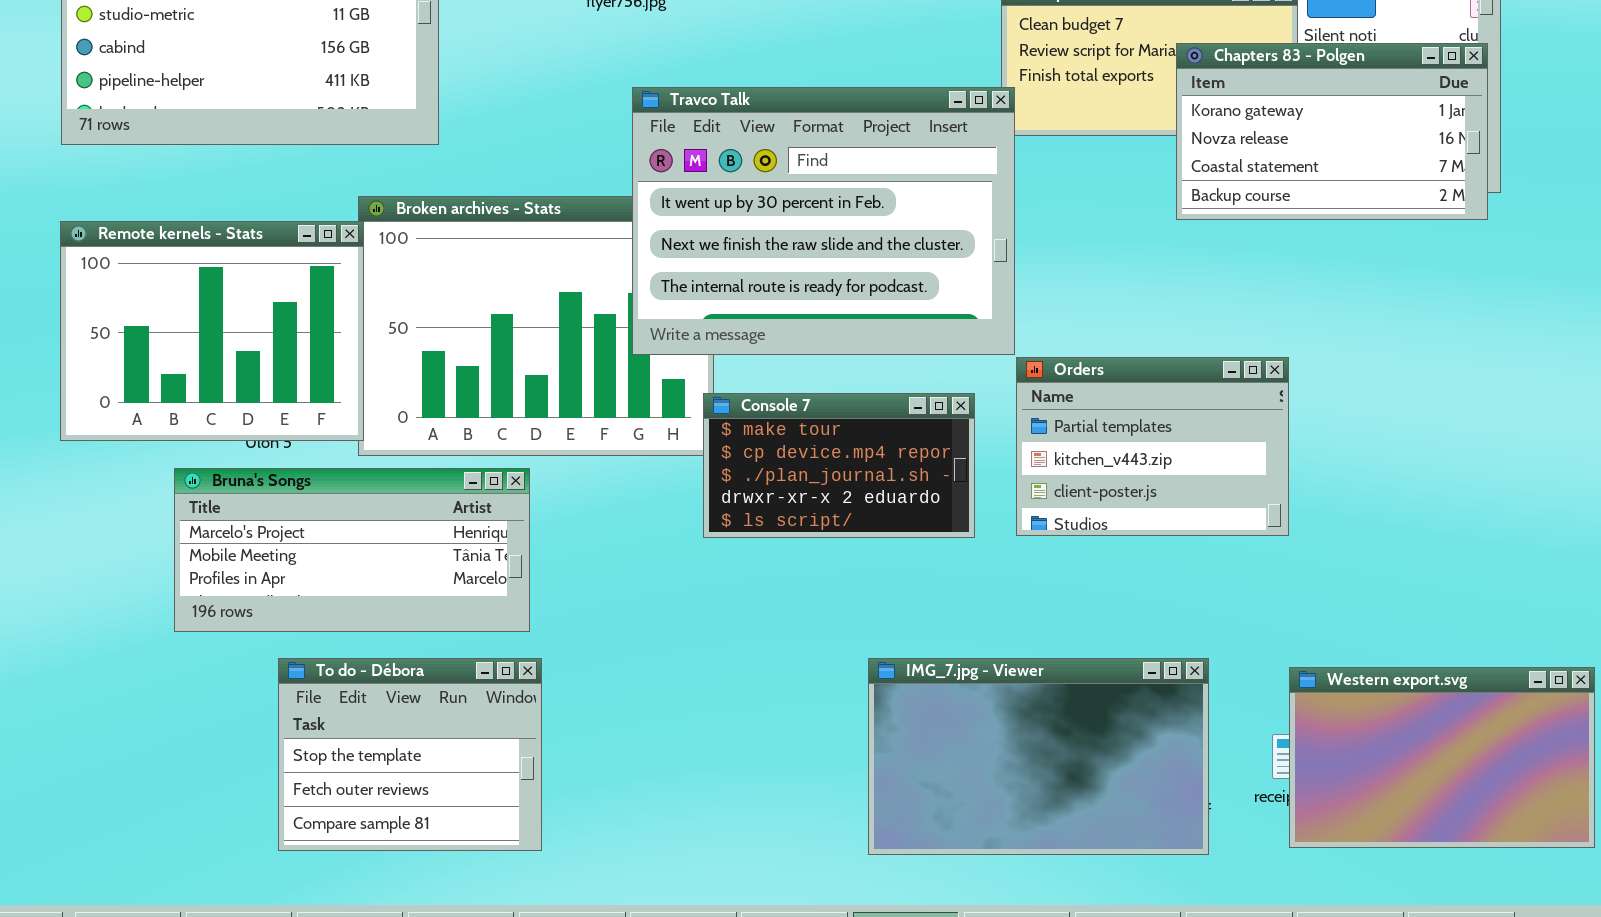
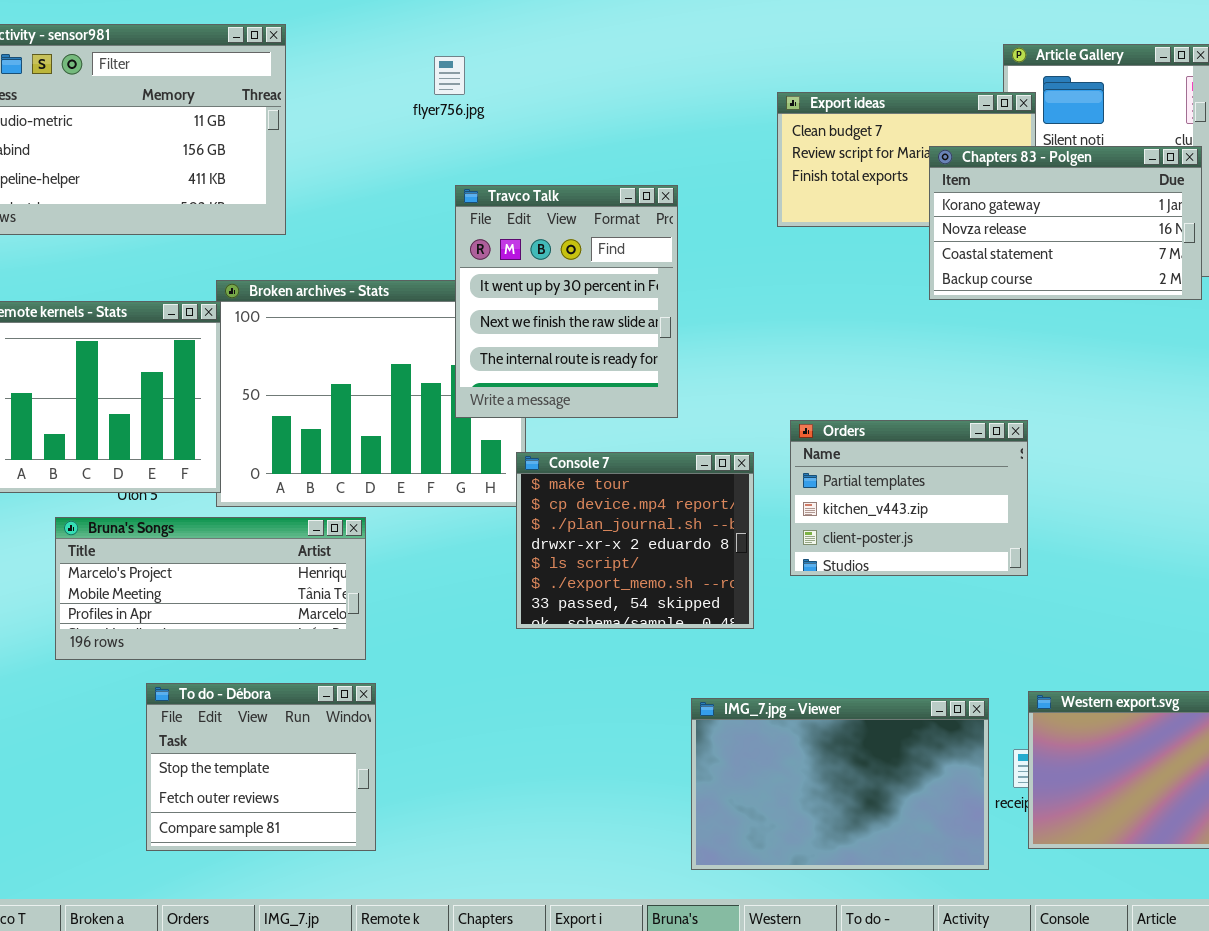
Travco Talk: [632,87,1015,355] -> [455,185,678,418], resized
Console 7: [703,393,975,538] -> [516,452,754,629], resized
IMG_7.jpg - Viewer: [868,658,1209,855] -> [691,698,989,870], moved

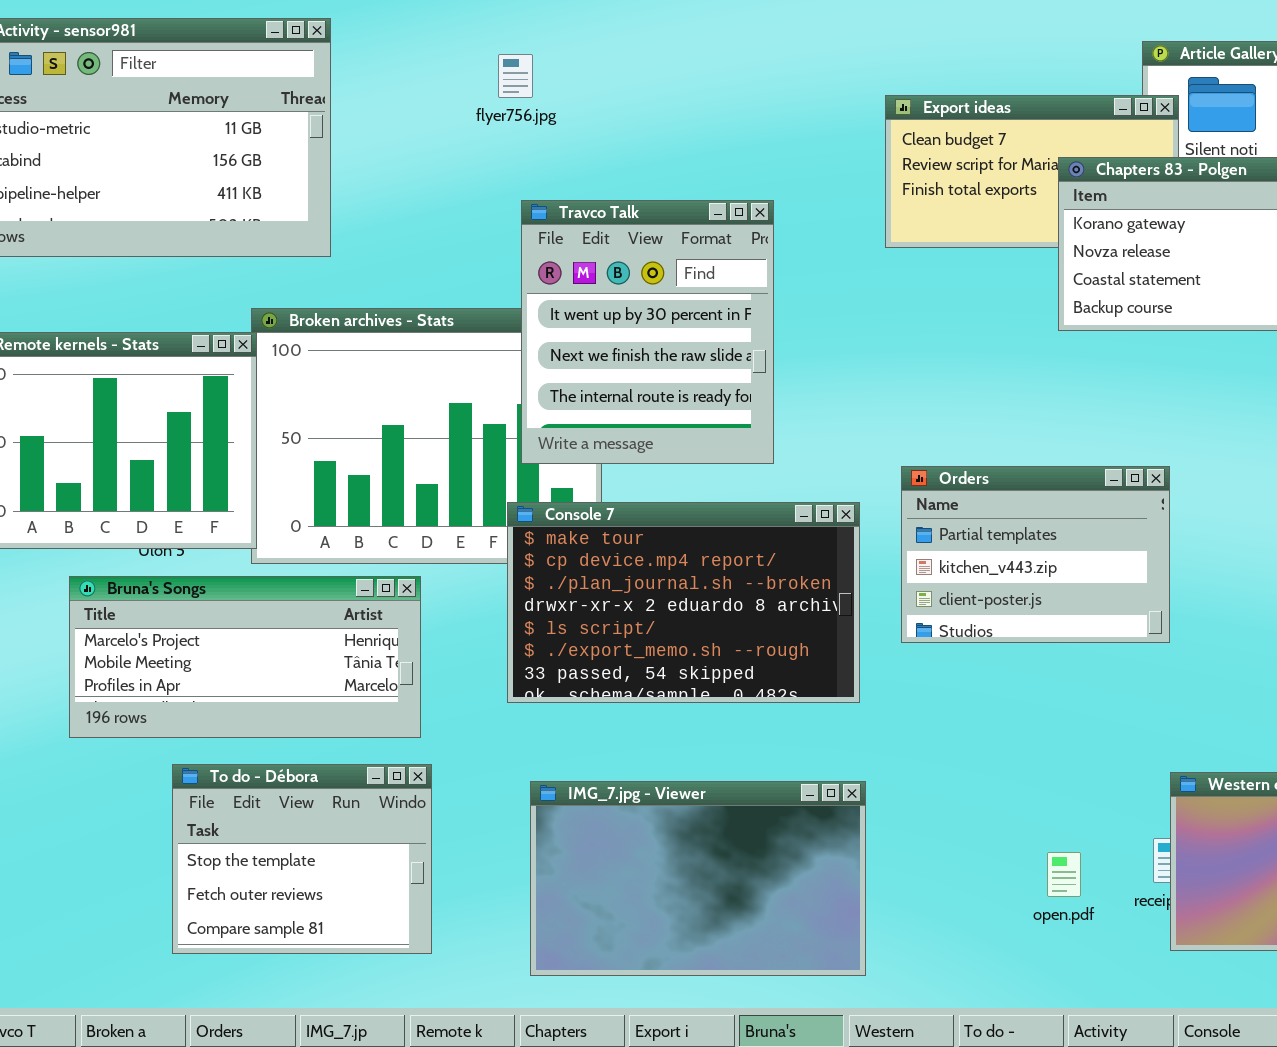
Console 7: [516,452,754,629] -> [507,502,860,703], resized
IMG_7.jpg - Viewer: [691,698,989,870] -> [530,781,866,976], moved

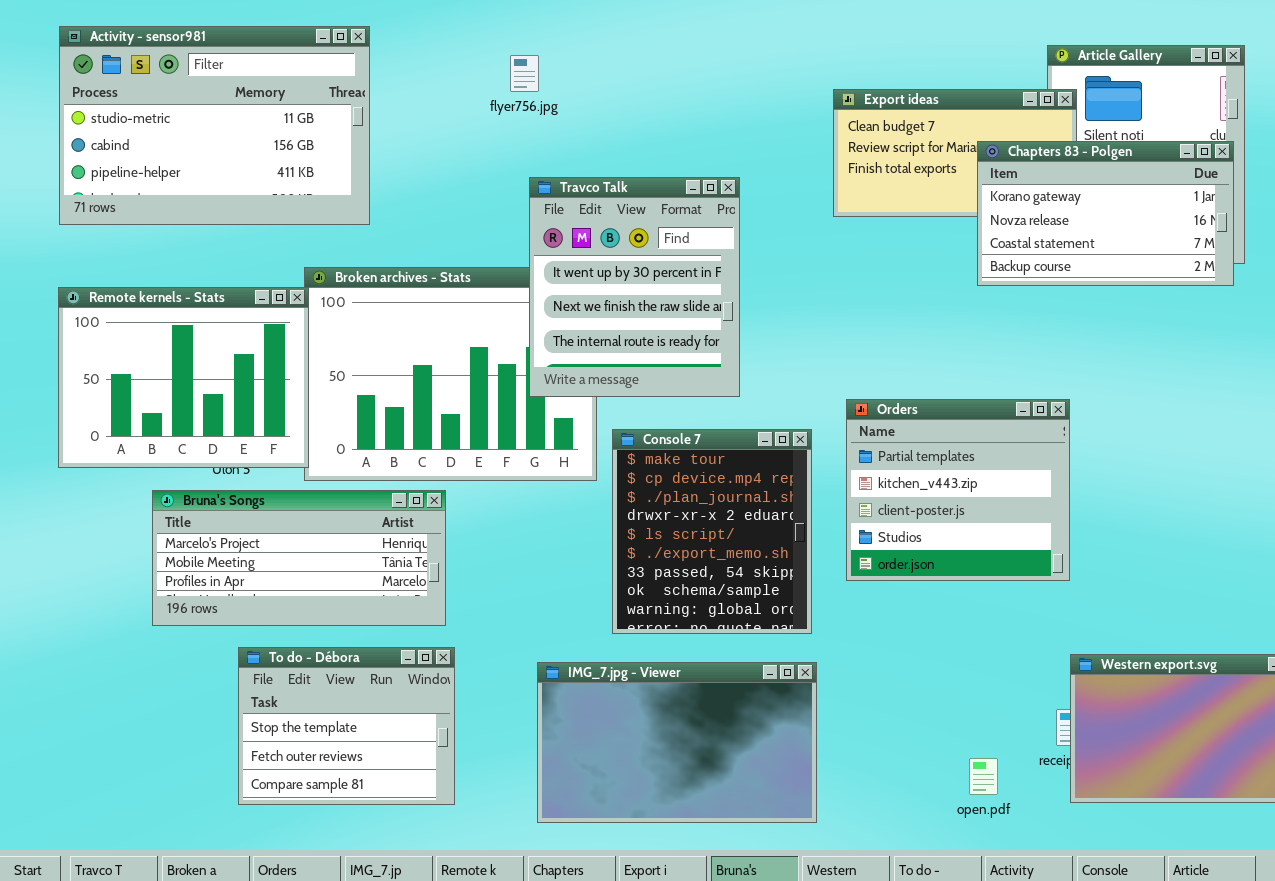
Orders: [901,466,1170,643] -> [846,399,1070,581], resized
Console 7: [507,502,860,703] -> [612,429,812,634], resized
open.pdf: [1047,852,1081,897] -> [969,758,998,795], moved

